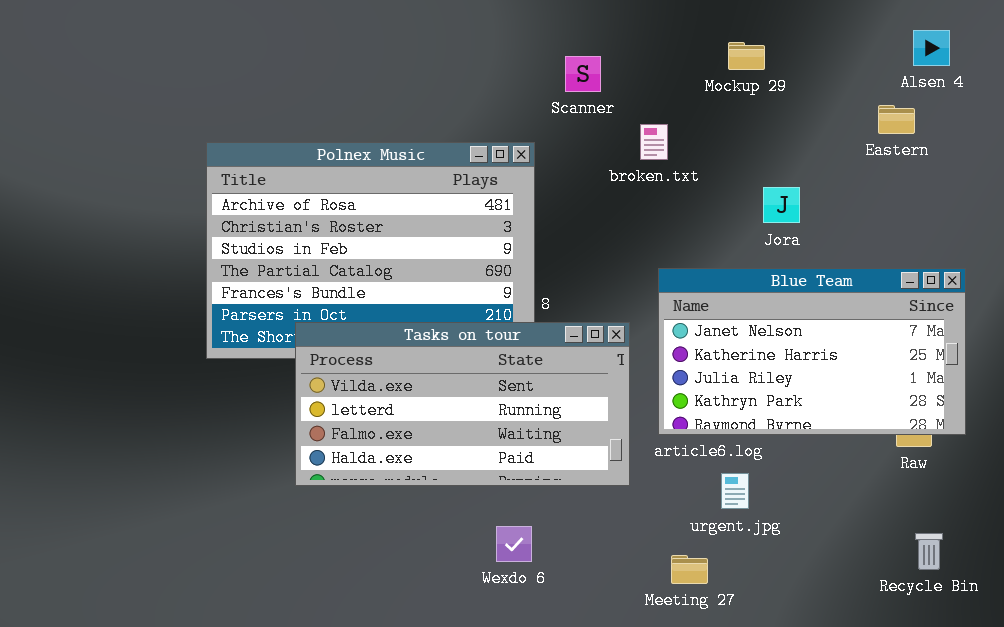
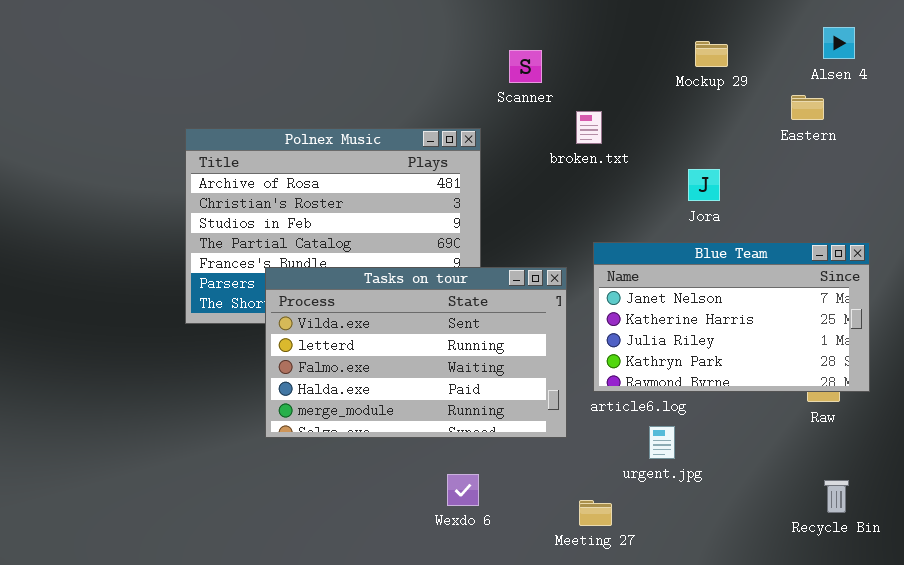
Mockup 29: [728,42,765,70] -> [695,41,728,67], moved
Tasks on tour: [295,322,630,486] -> [265,267,567,438], resized
Meeting 27: [671,555,708,584] -> [579,500,612,526], moved

